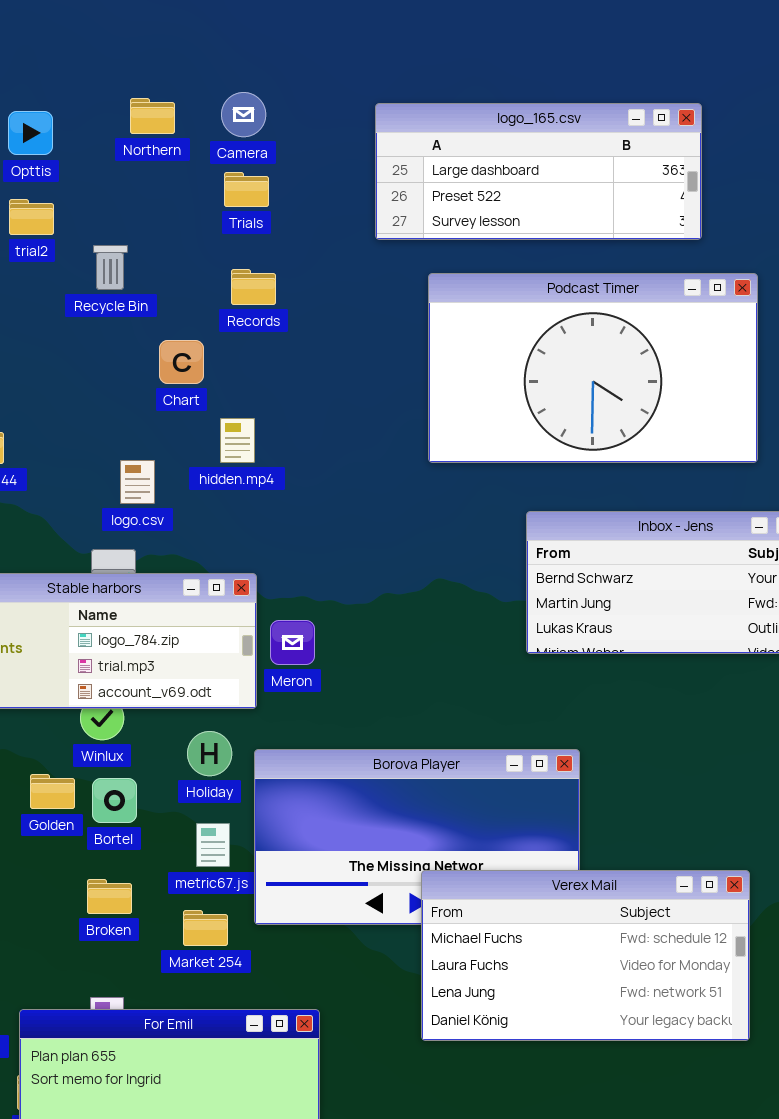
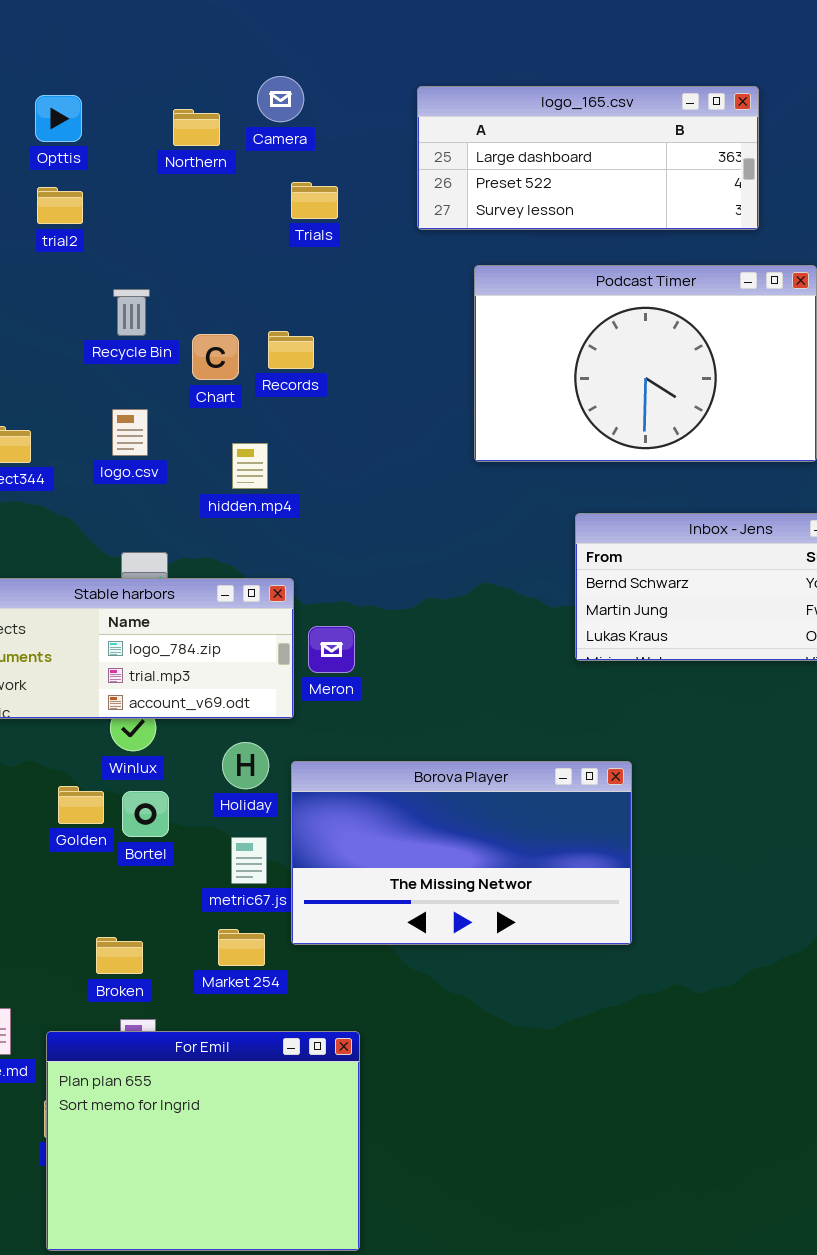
Northern: [130,98,175,134] -> [173,109,220,146], moved
Trials: [224,172,269,207] -> [291,182,338,219], moved
Recycle Bin: [93,245,128,290] -> [113,289,150,336], moved
Records: [231,269,276,305] -> [268,331,314,369], moved
hidden.mp4: [220,418,255,463] -> [232,443,268,489], moved
logo.csv: [120,460,155,504] -> [112,409,148,456], moved
Verex Mail: [421,870,750,1041] -> none, closed
Broken: [87,879,132,914] -> [96,937,143,974], moved

